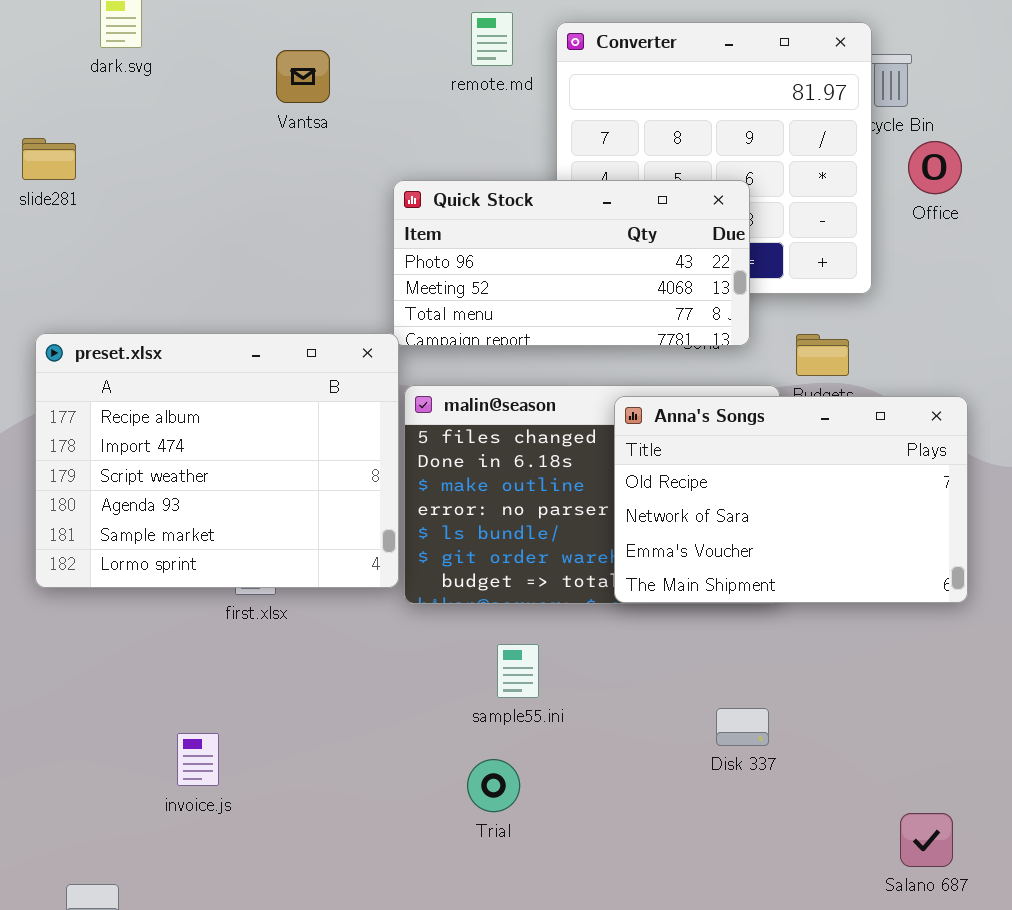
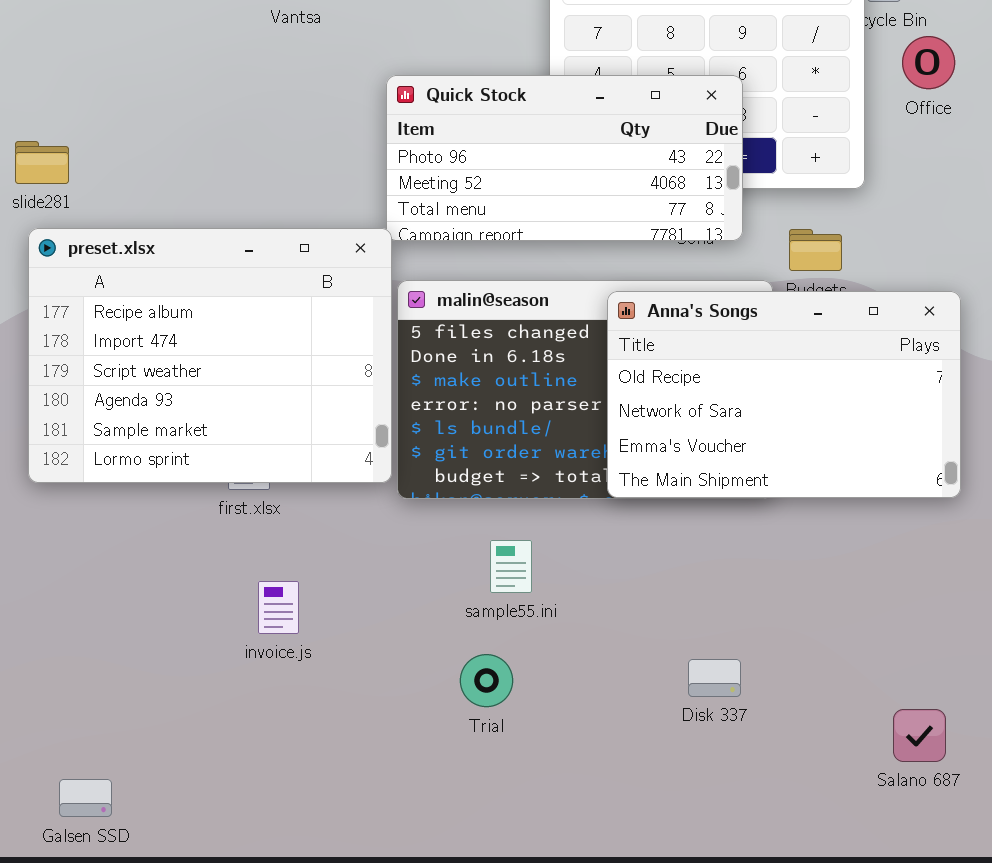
slide281: [22,138,76,180] -> [15,141,69,184], moved
Disk 337: [716,708,769,746] -> [688,659,741,697], moved
invoice.js: [177,733,219,786] -> [258,581,299,634], moved

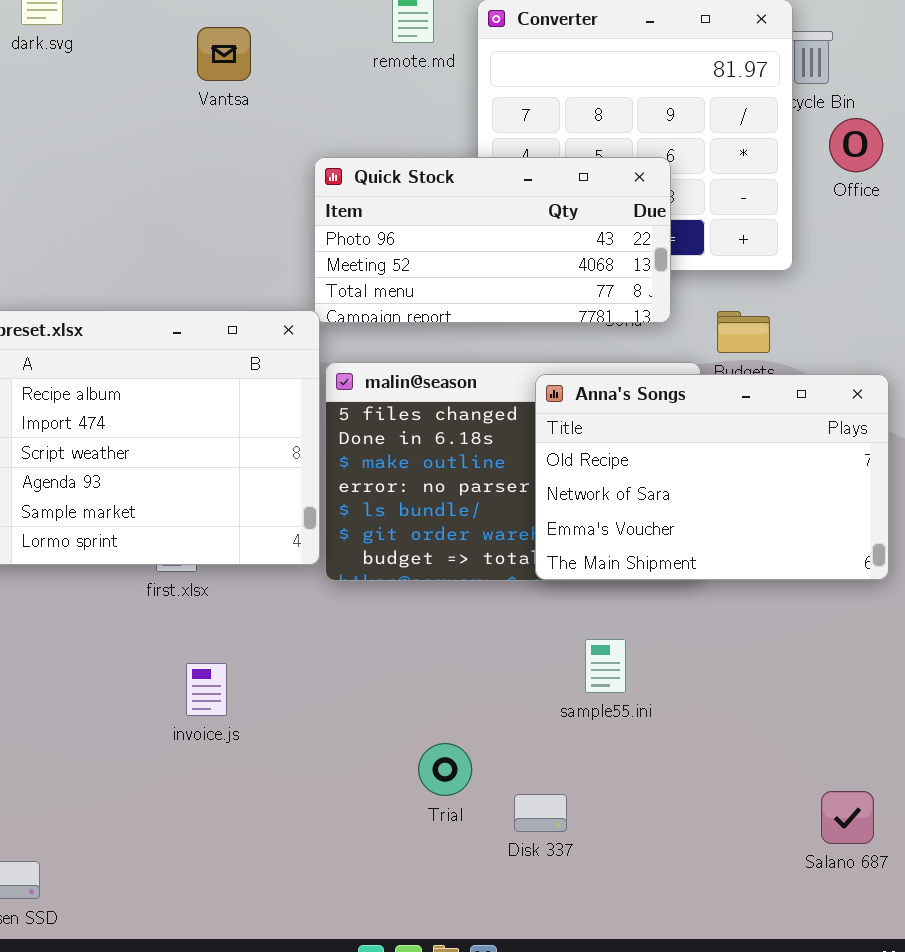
sample55.ini: [490,540,532,593] -> [585,639,626,693], moved
Trial: [460,654,513,707] -> [418,743,472,796], moved
Disk 337: [688,659,741,697] -> [514,794,567,832], moved

